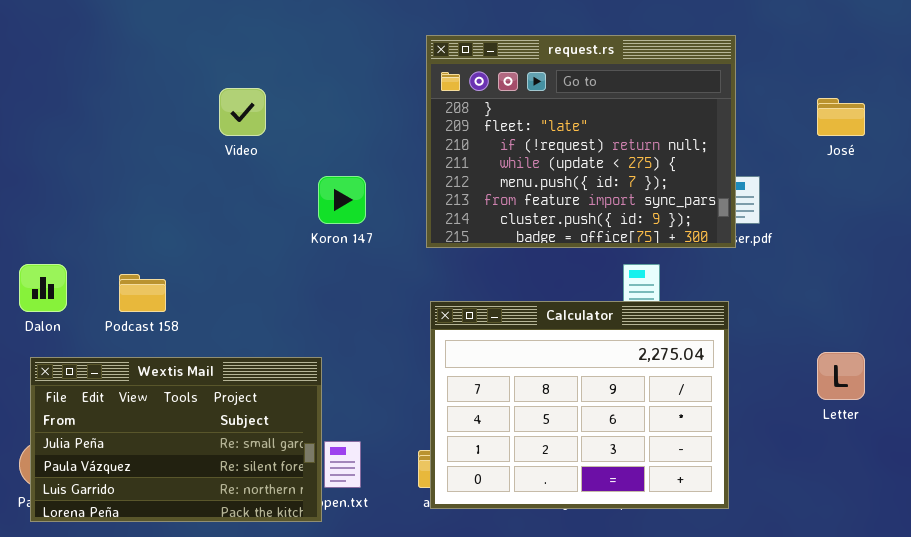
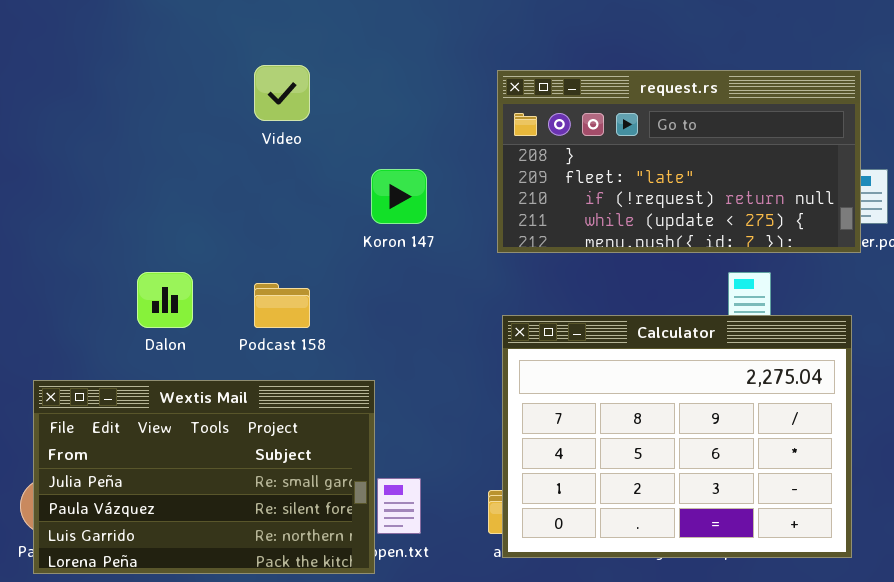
request.rs: [426,35,736,248] -> [497,70,861,253], resized
Dalon: [19,264,67,312] -> [137,272,193,328], moved
Podcast 158: [119,274,166,312] -> [254,283,310,328], moved

